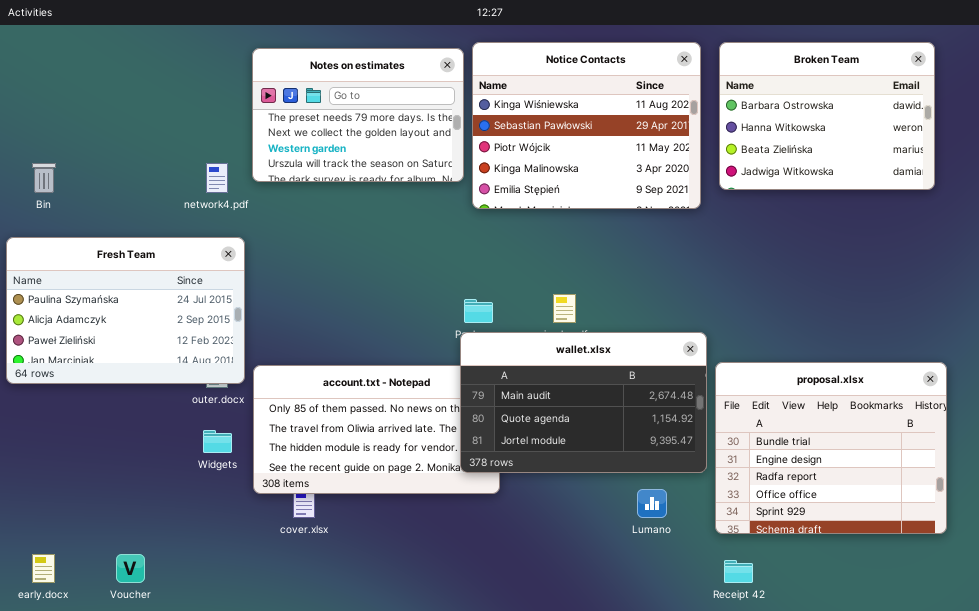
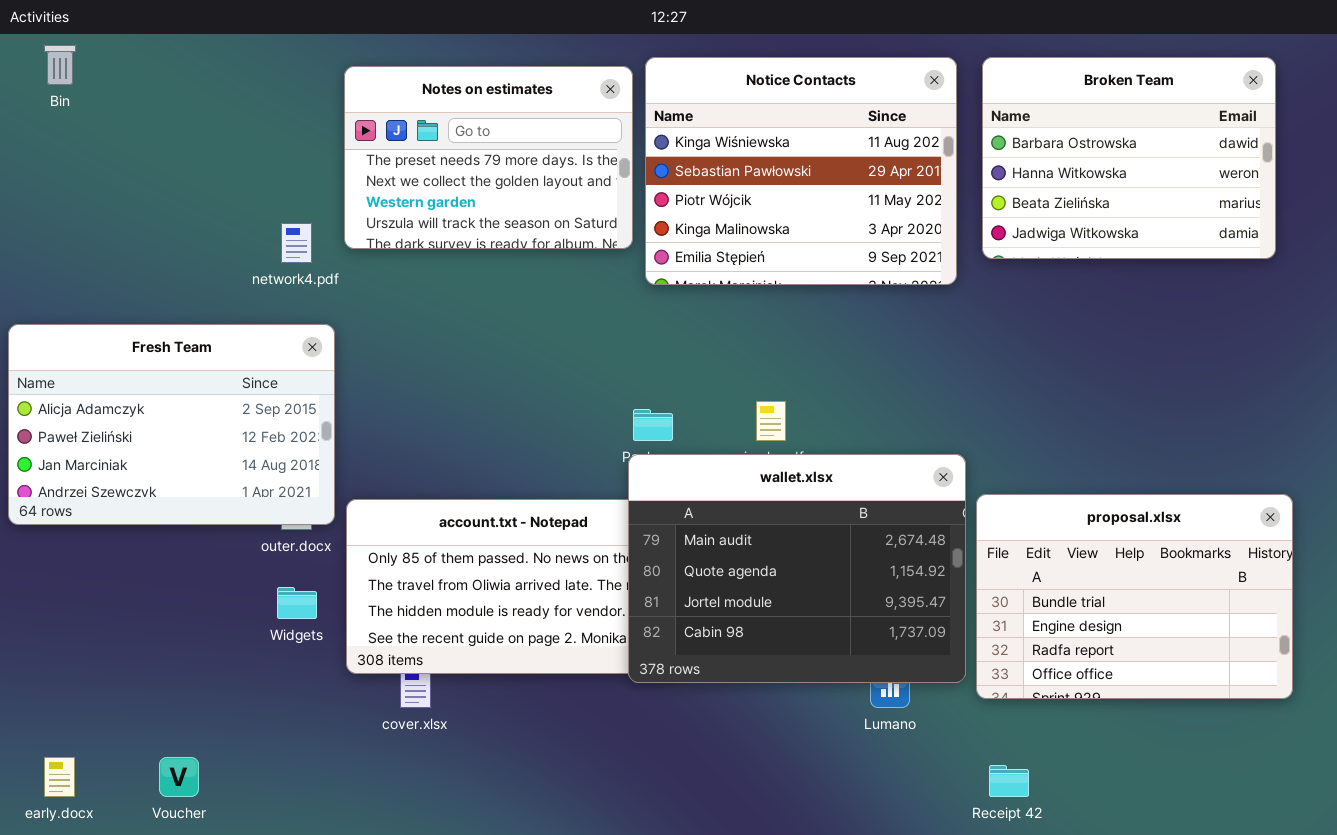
Bin: [32,163,56,193] -> [44,45,76,85], moved
Fresh Team: [6,237,245,384] -> [8,324,335,525], scrolled down 1 row
wallet.xlsx: [460,332,707,473] -> [628,454,966,683], resized
proposal.xlsx: [715,362,947,534] -> [976,494,1293,699], resized

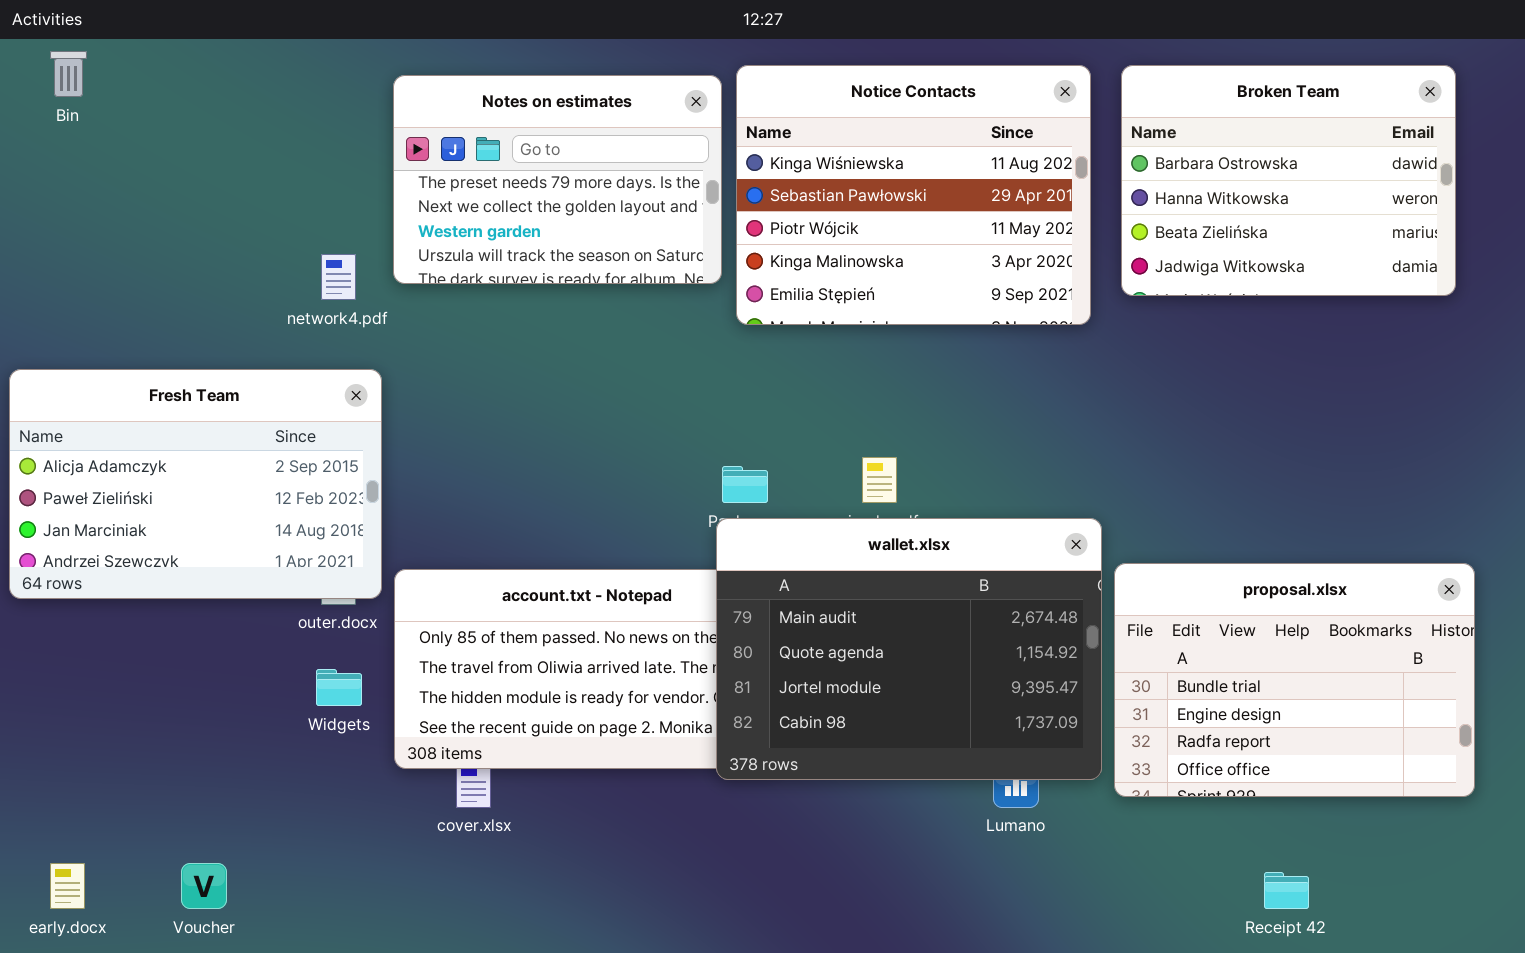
Receipt 42: [989,765,1029,797] -> [1264,872,1309,909], moved

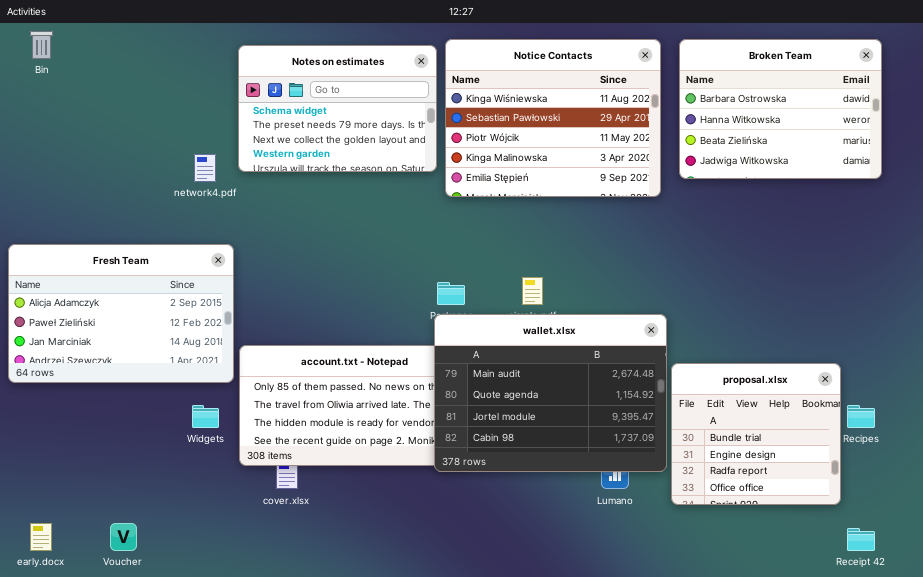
Notes on estimates: [393,75,722,284] -> [238,45,437,172], scrolled up 1 row
Fresh Team: [9,369,382,599] -> [8,244,234,383], moved
proposal.xlsx: [1114,563,1475,797] -> [671,363,841,505], moved, resized
Receipt 42: [1264,872,1309,909] -> [847,528,875,551], moved

